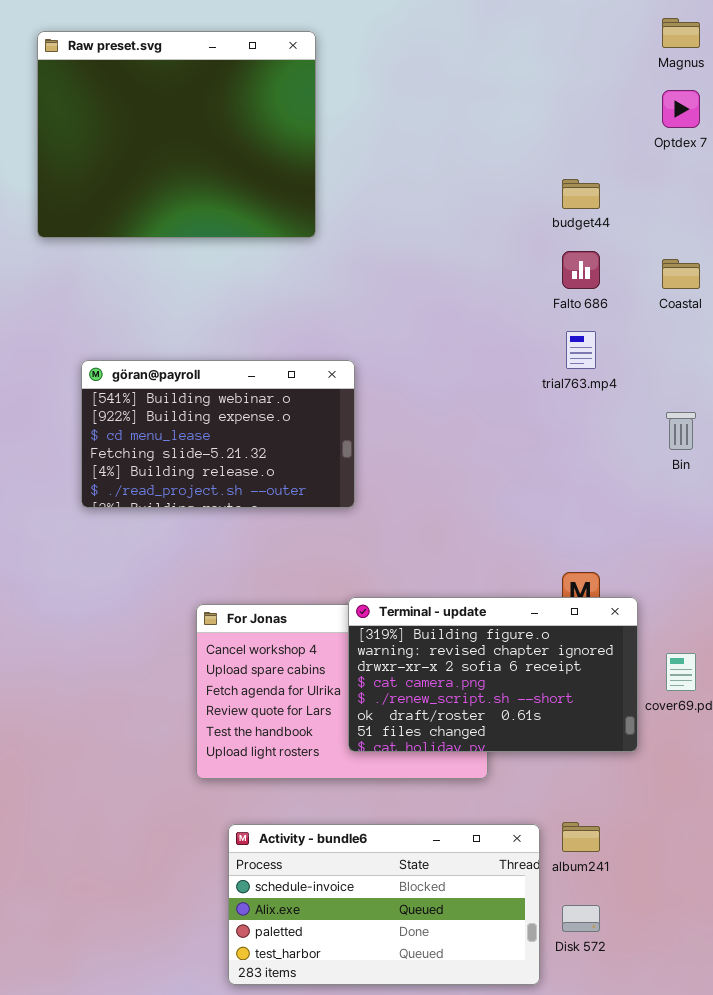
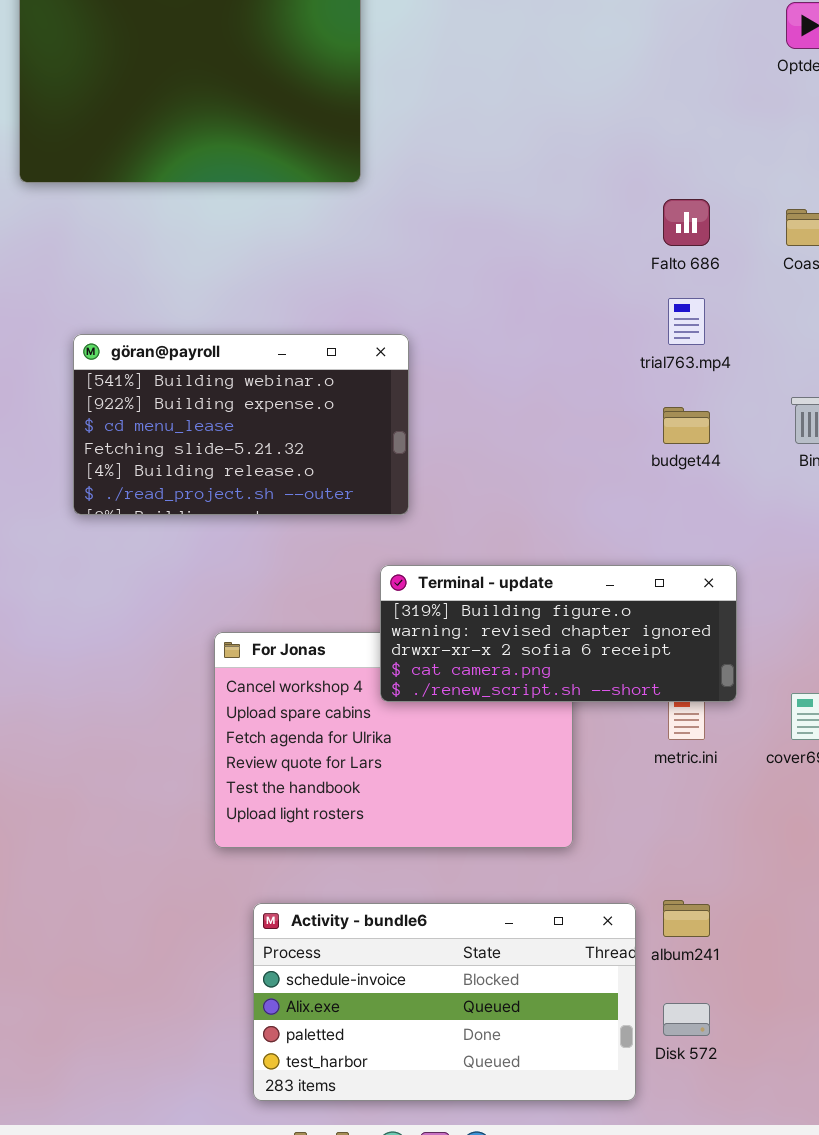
budget44: [562,179,600,209] -> [663,407,710,444], moved
Terminal - update: [348,597,638,752] -> [380,565,737,702], moved, resized

